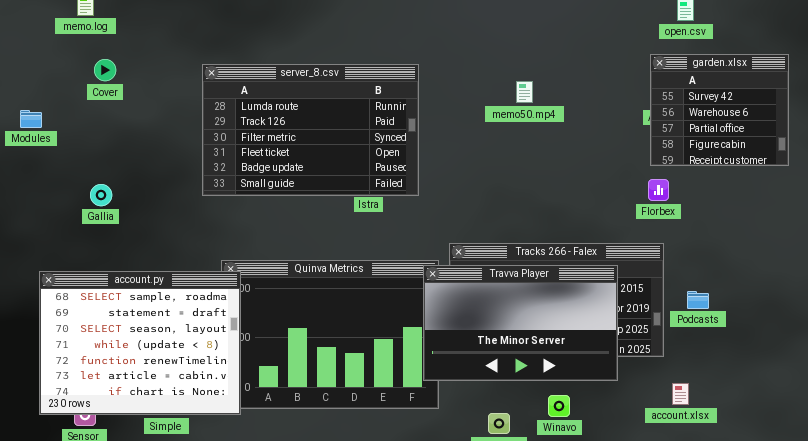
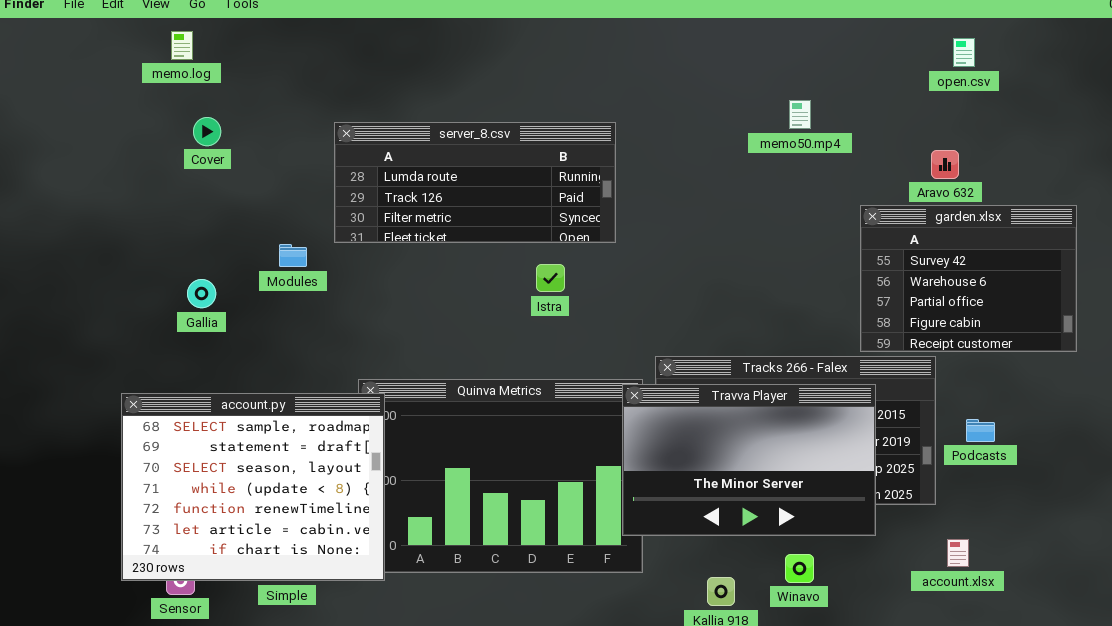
garden.xlsx: [650,54,789,166] -> [860,205,1077,352], moved, resized
server_8.csv: [202,64,419,196] -> [334,122,616,243], resized
memo50.mp4: [516,81,533,103] -> [789,100,811,129], moved
Modules: [20,110,42,128] -> [279,244,307,267], moved

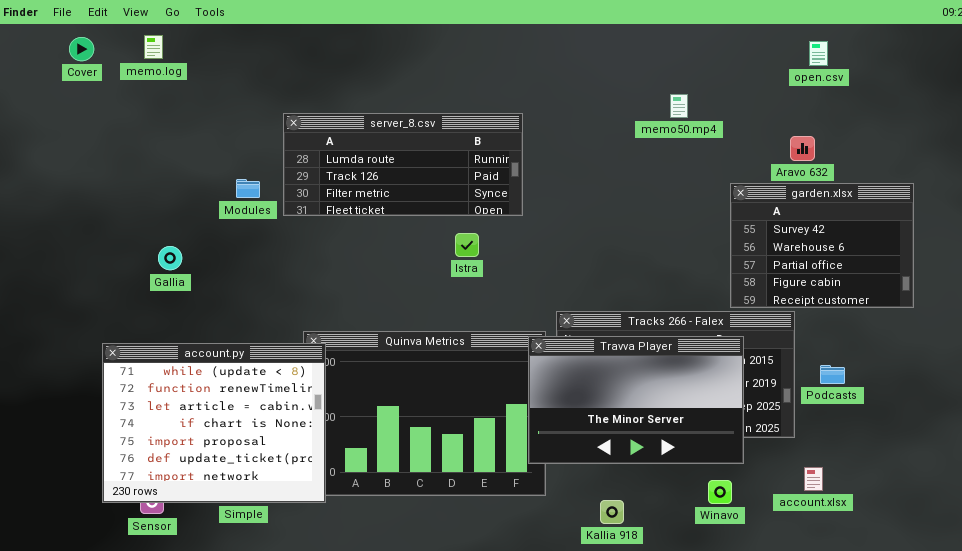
Cover: [193,117,221,146] -> [69,37,94,61], moved
Modules: [279,244,307,267] -> [236,179,260,198], moved
account.py: [121,393,385,581] -> [102,343,326,503], scrolled down 3 rows
Winavo: [785,554,814,583] -> [708,480,732,504], moved

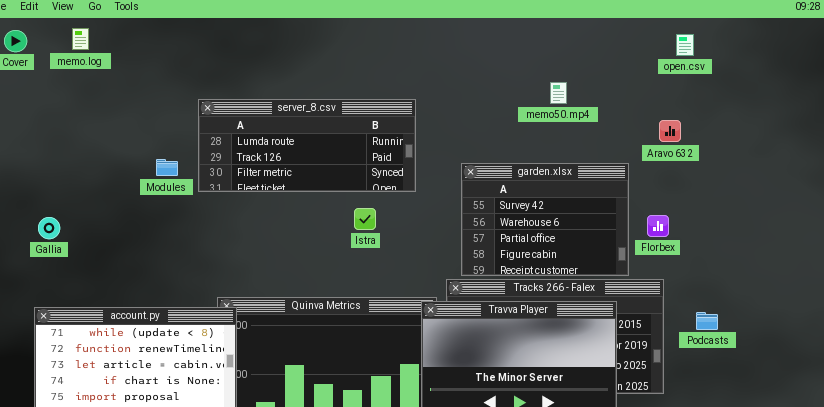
garden.xlsx: [730,183,914,308] -> [461,163,629,276], moved
Gallia: [158,246,182,270] -> [38,217,60,239], moved
Podcasts: [820,365,845,384] -> [696,312,718,330], moved

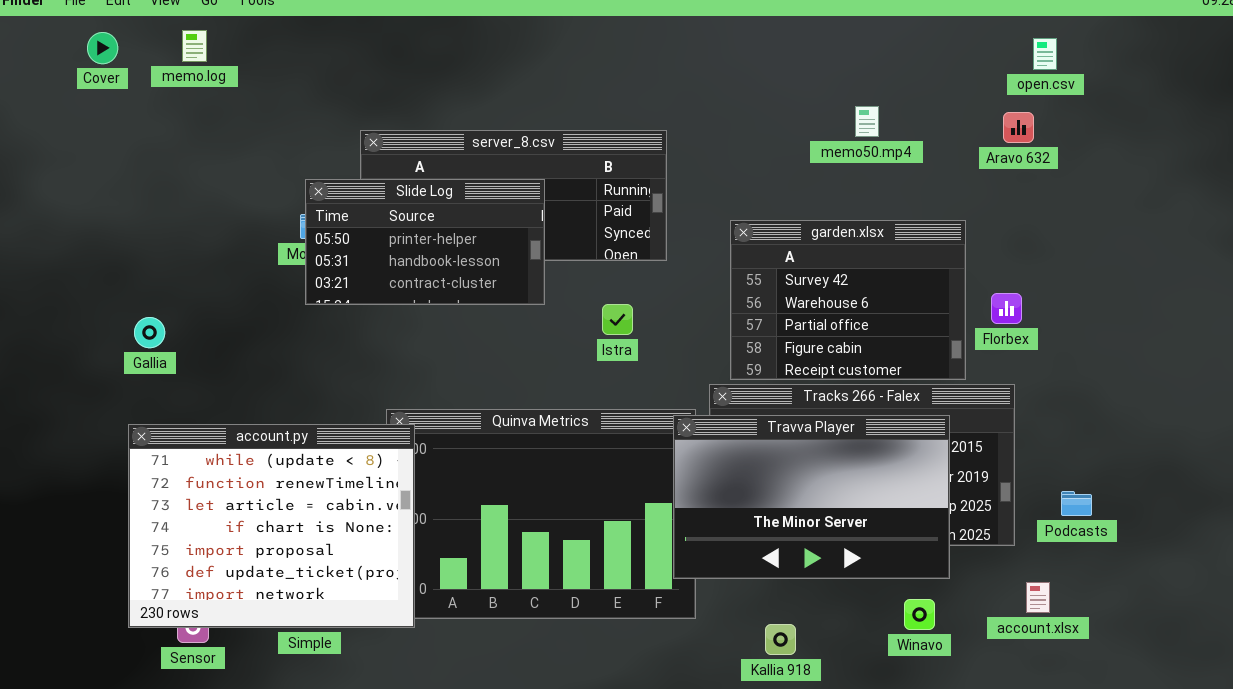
Aravo 632: [659,120,681,142] -> [1003,112,1034,143], moved
Slide Log: none -> [305,179,545,305], opened
Istra: [354,208,376,230] -> [602,304,633,335], moved
Gallia: [38,217,60,239] -> [134,317,165,348], moved
Podcasts: [696,312,718,330] -> [1061,491,1092,516], moved

